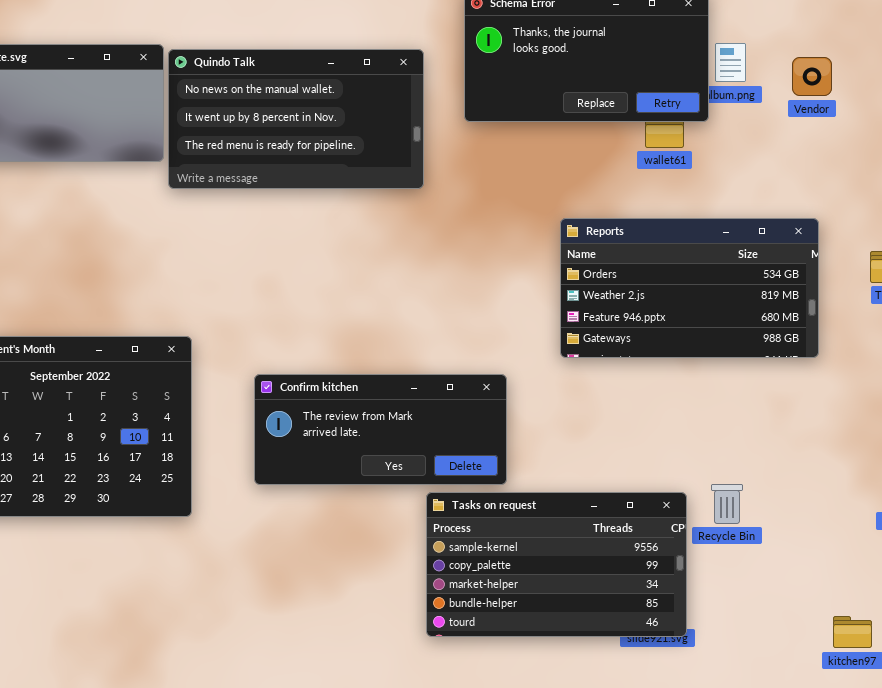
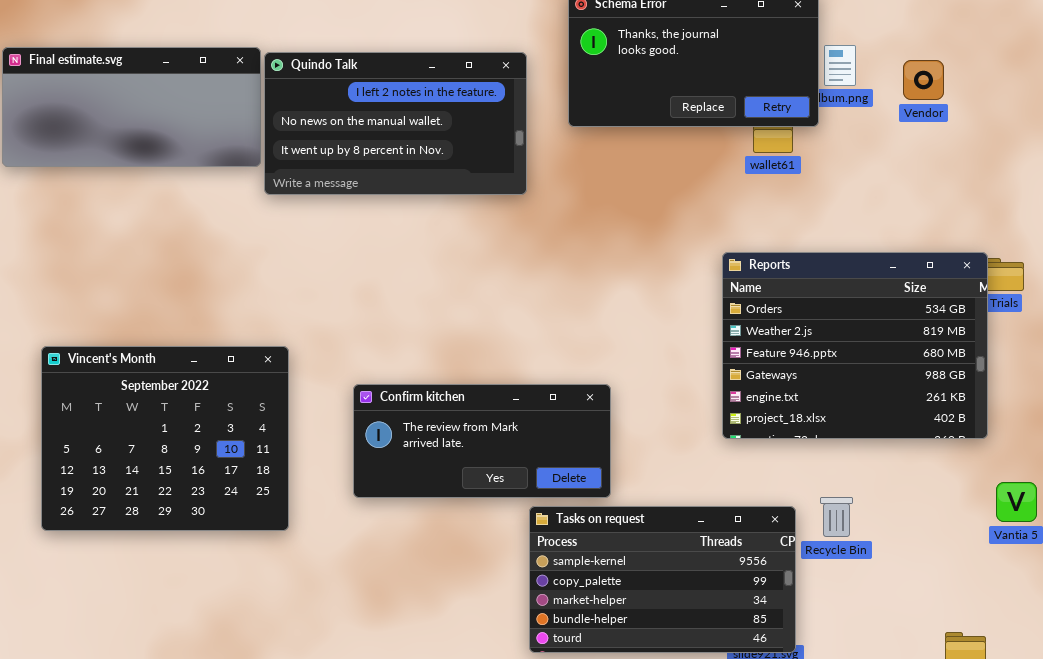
Quindo Talk: [168,49,424,189] -> [264,52,527,195], scrolled up 1 row
Reports: [560,218,819,358] -> [722,252,988,439], moved, resized

